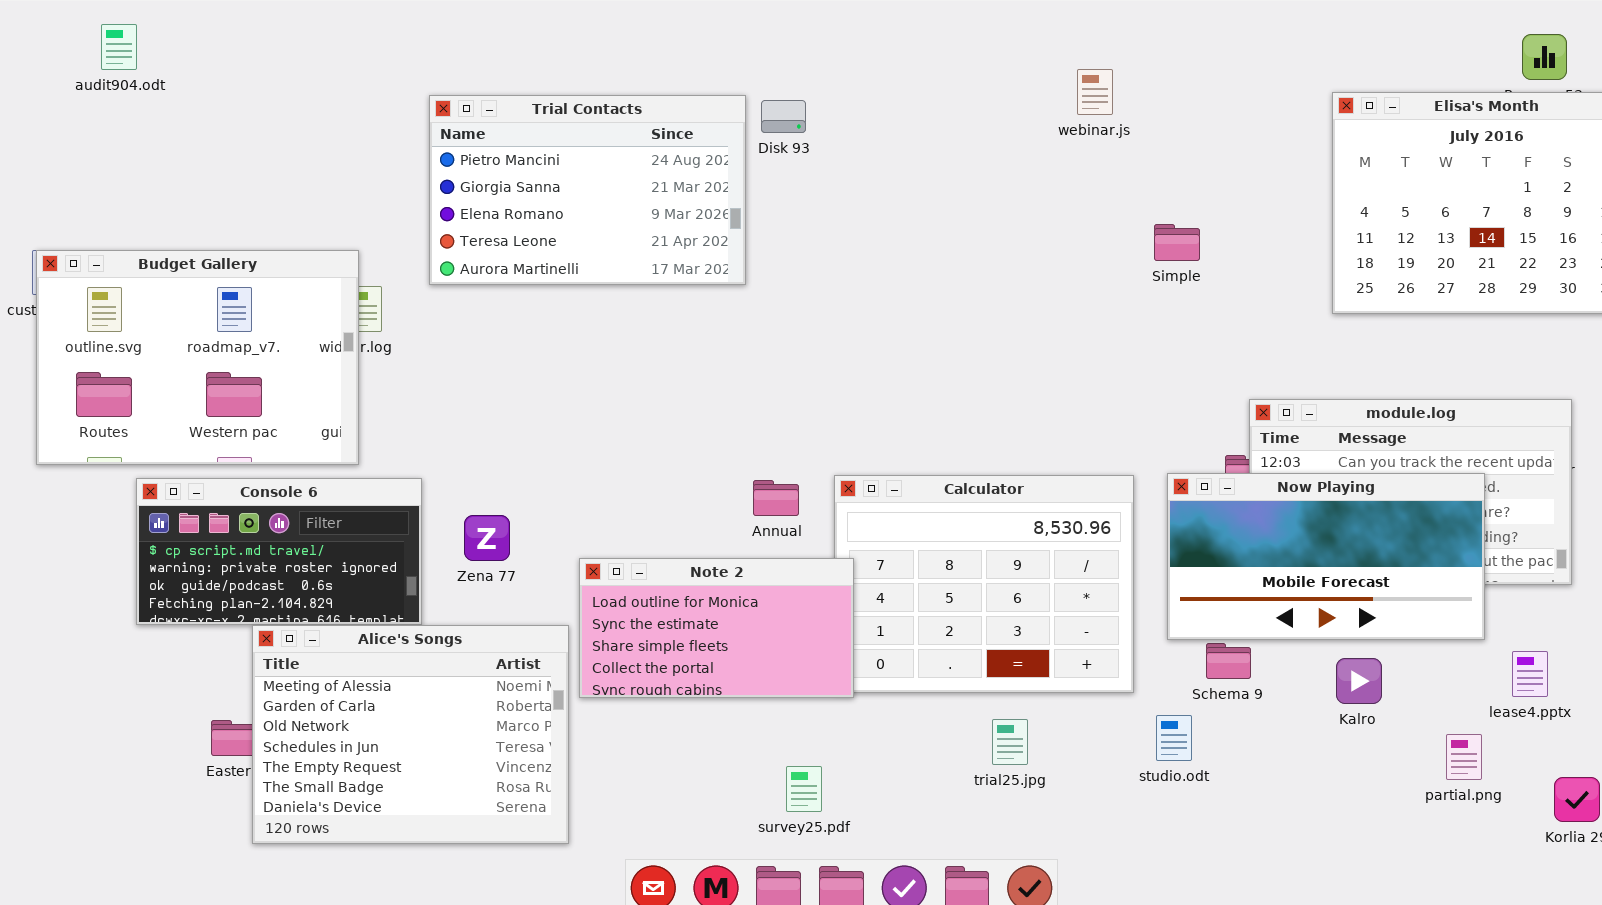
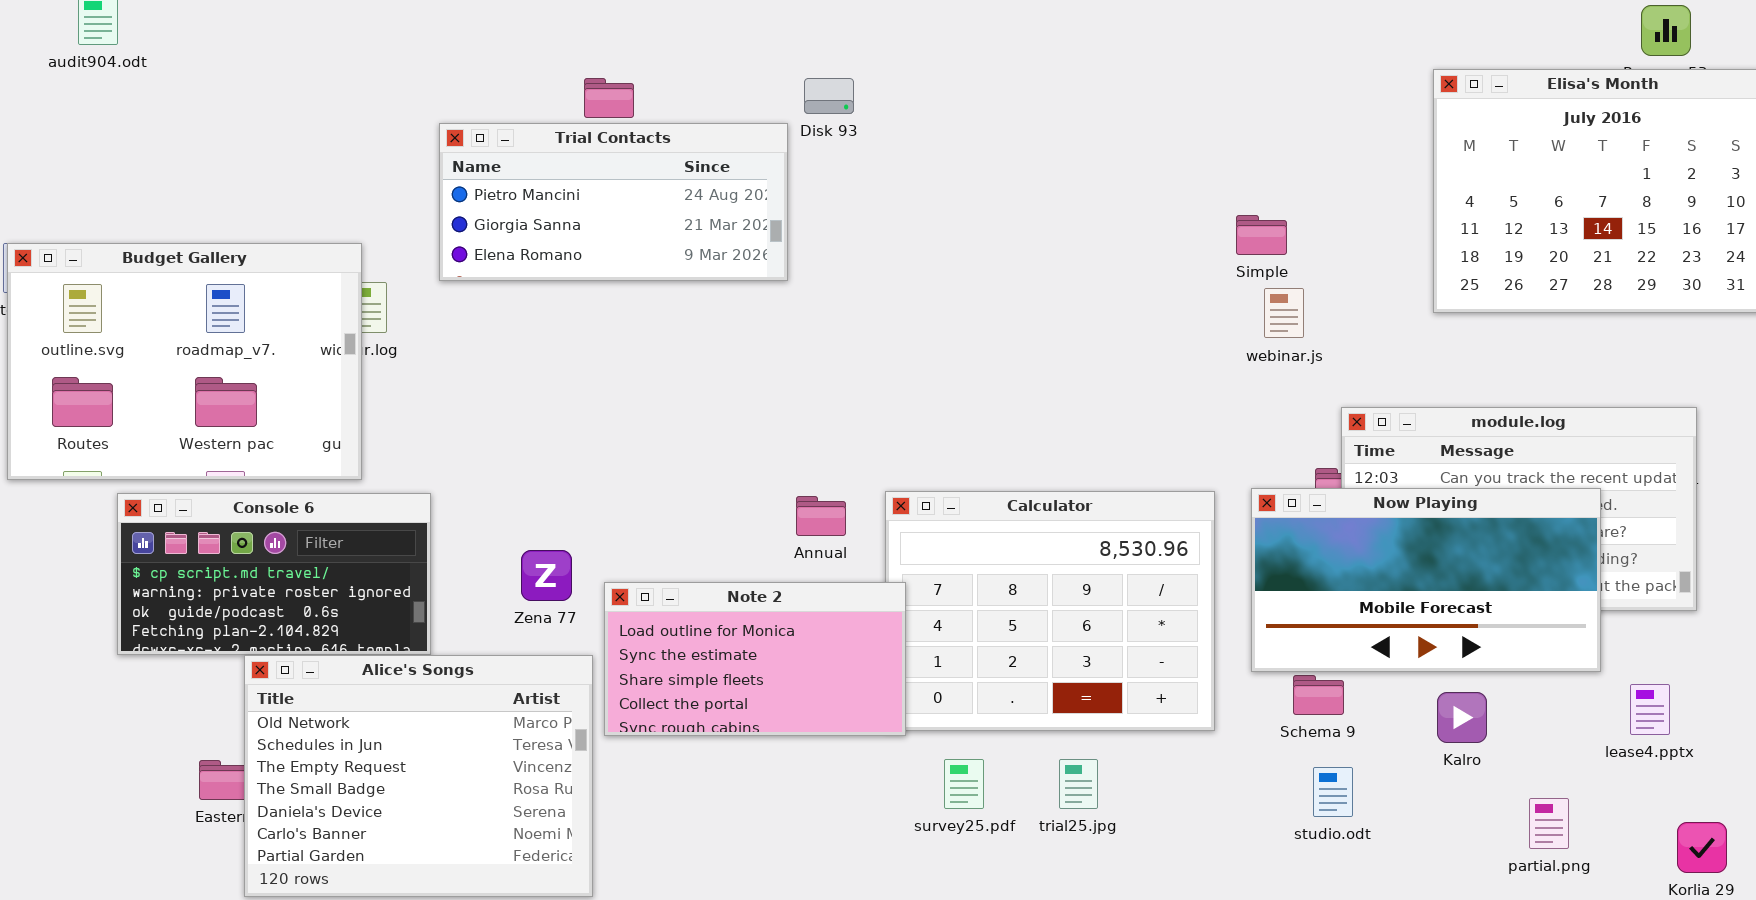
webinar.js: [1077,69,1113,115] -> [1264,288,1304,338], moved
Trial Contacts: [429,95,746,285] -> [439,123,788,281], resized
Zena 77: [464,515,510,561] -> [521,550,572,601], moved
Alice's Songs: [252,625,569,844] -> [244,655,593,897], scrolled down 2 rows
studio.odt: [1156,715,1192,761] -> [1313,767,1353,817], moved
partial.png: [1446,734,1482,780] -> [1529,798,1569,849], moved
survey25.pdf: [786,766,822,812] -> [944,759,984,809], moved

